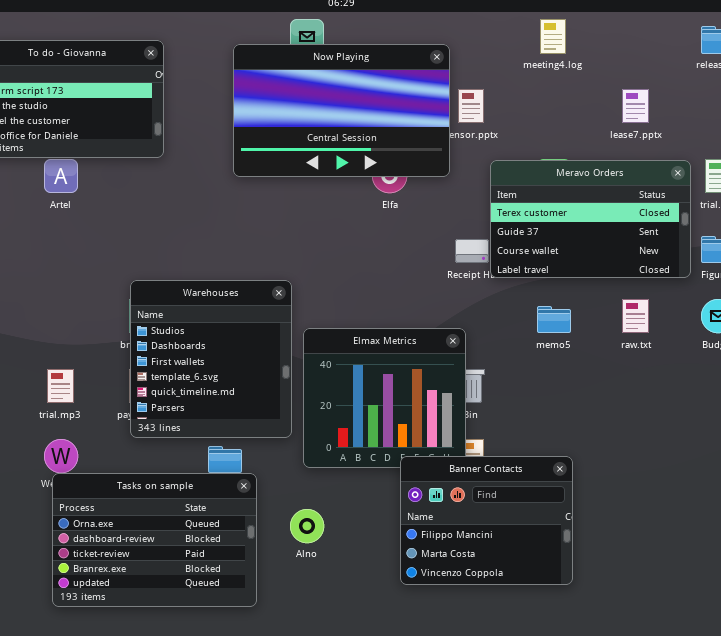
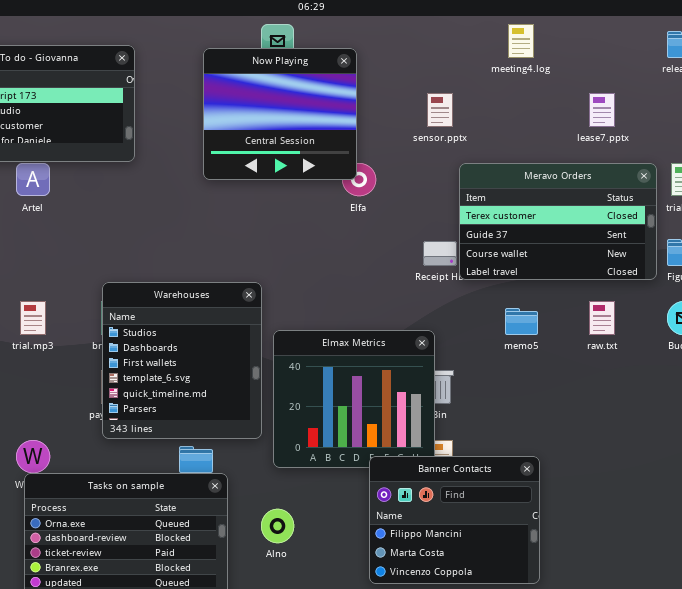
Now Playing: [233,44,450,177] -> [203,48,357,180], resized
trial.mp3: [47,369,74,403] -> [20,301,46,335], moved

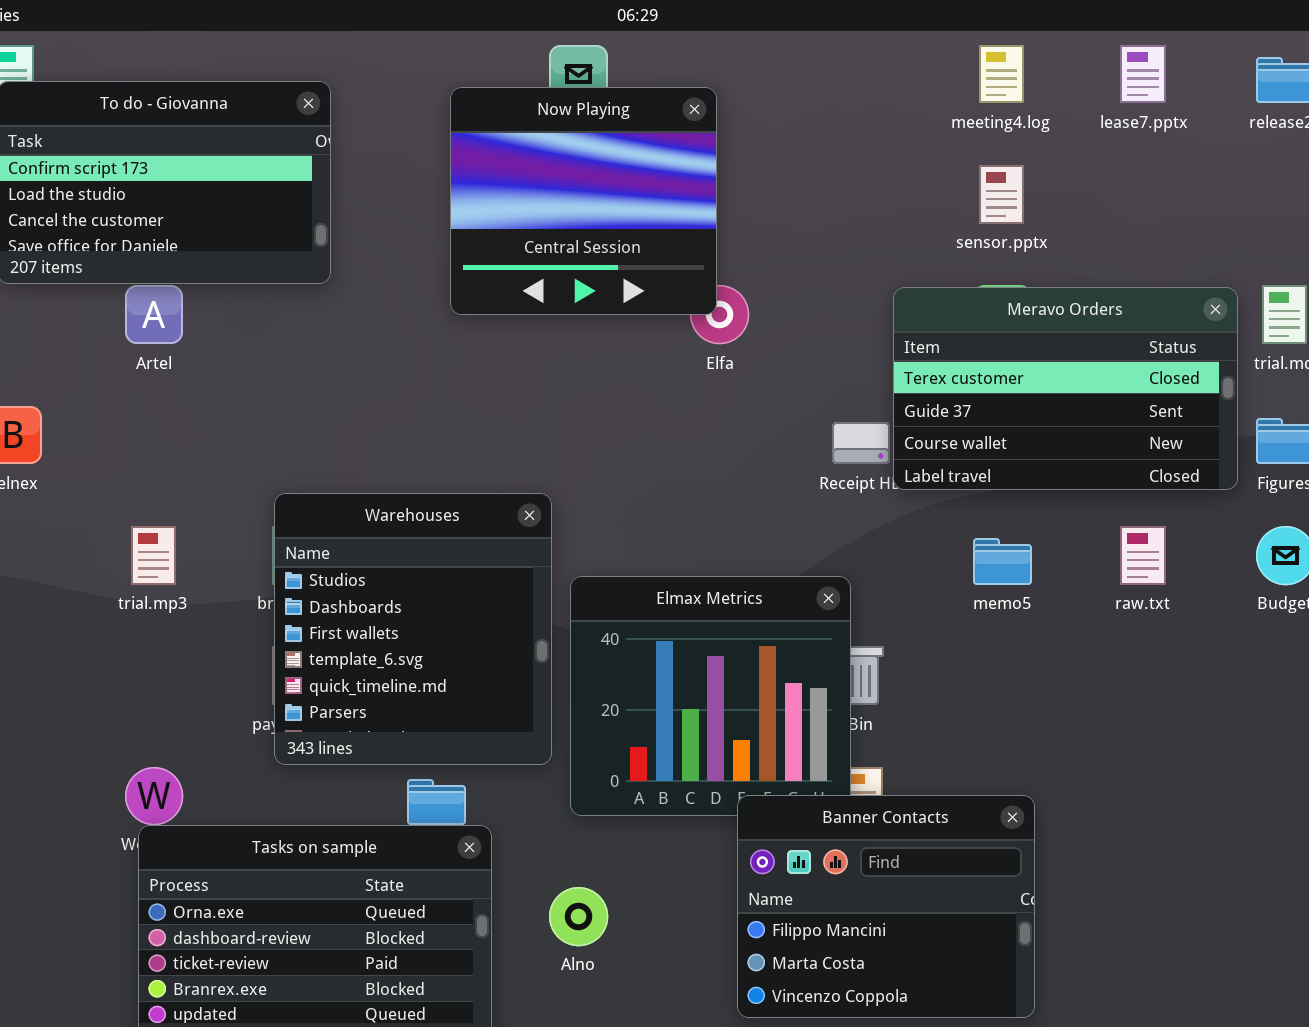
sensor.pptx: [427,93,453,127] -> [979,165,1024,224], moved
lease7.pptx: [589,93,615,127] -> [1120,45,1166,103], moved

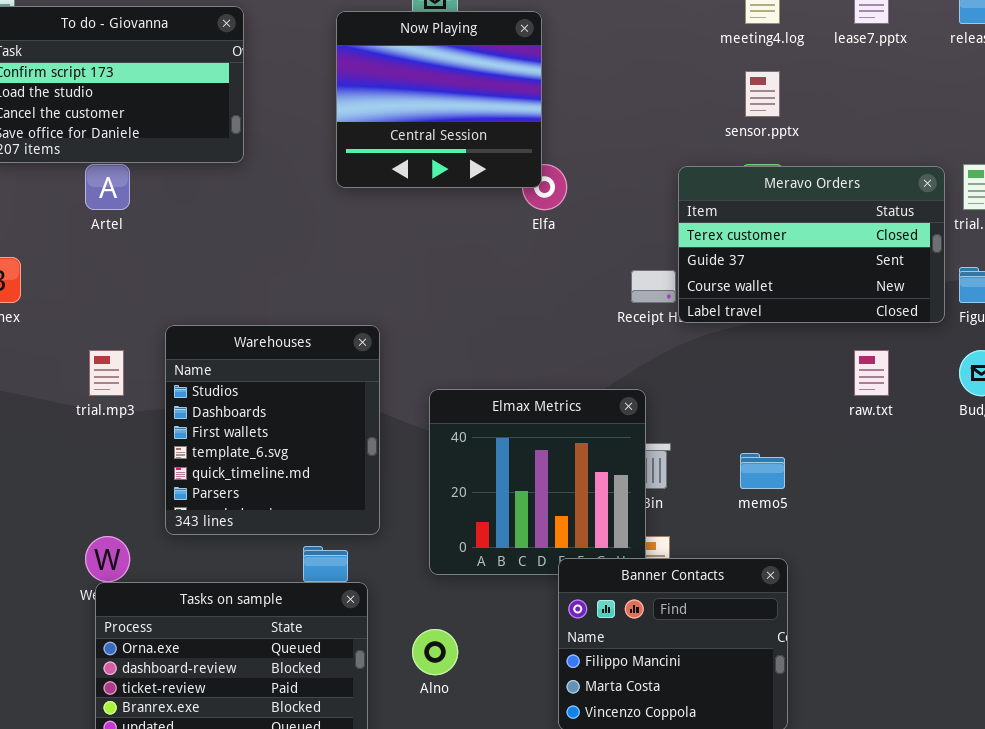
Warehouses: [274,493,552,765] -> [165,325,380,535], moved
memo5: [973,538,1032,585] -> [740,453,785,489], moved

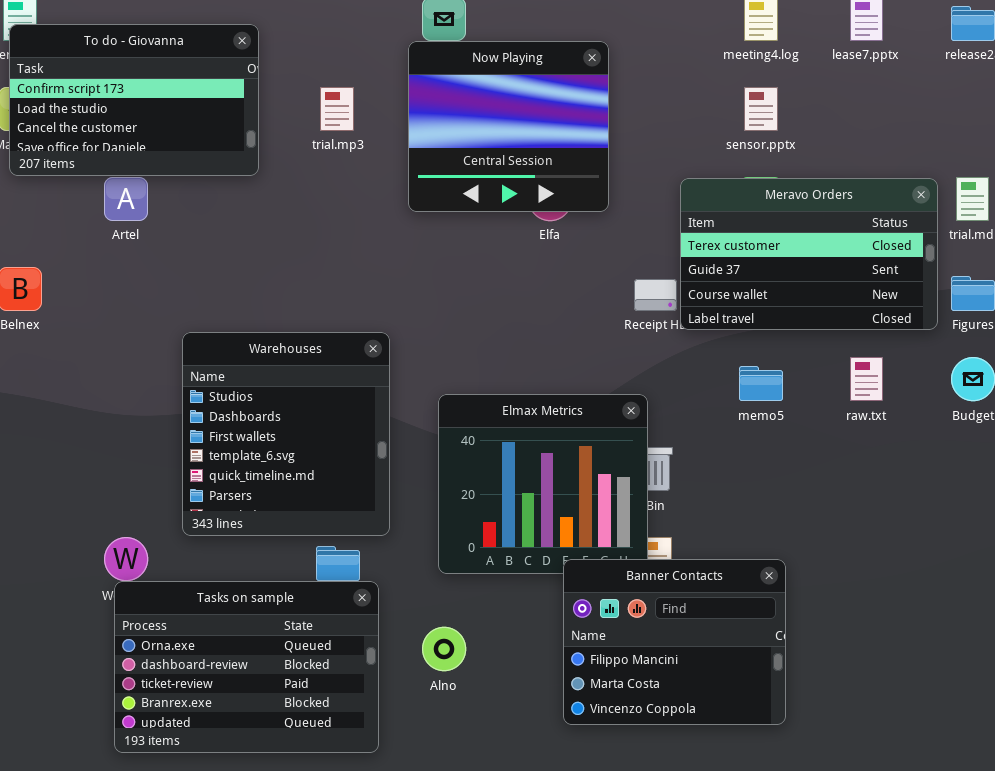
Now Playing: [336,11,542,188] -> [408,41,609,212], moved
trial.mp3: [89,350,124,396] -> [320,87,354,131], moved
memo5: [740,453,785,489] -> [739,366,783,401], moved

